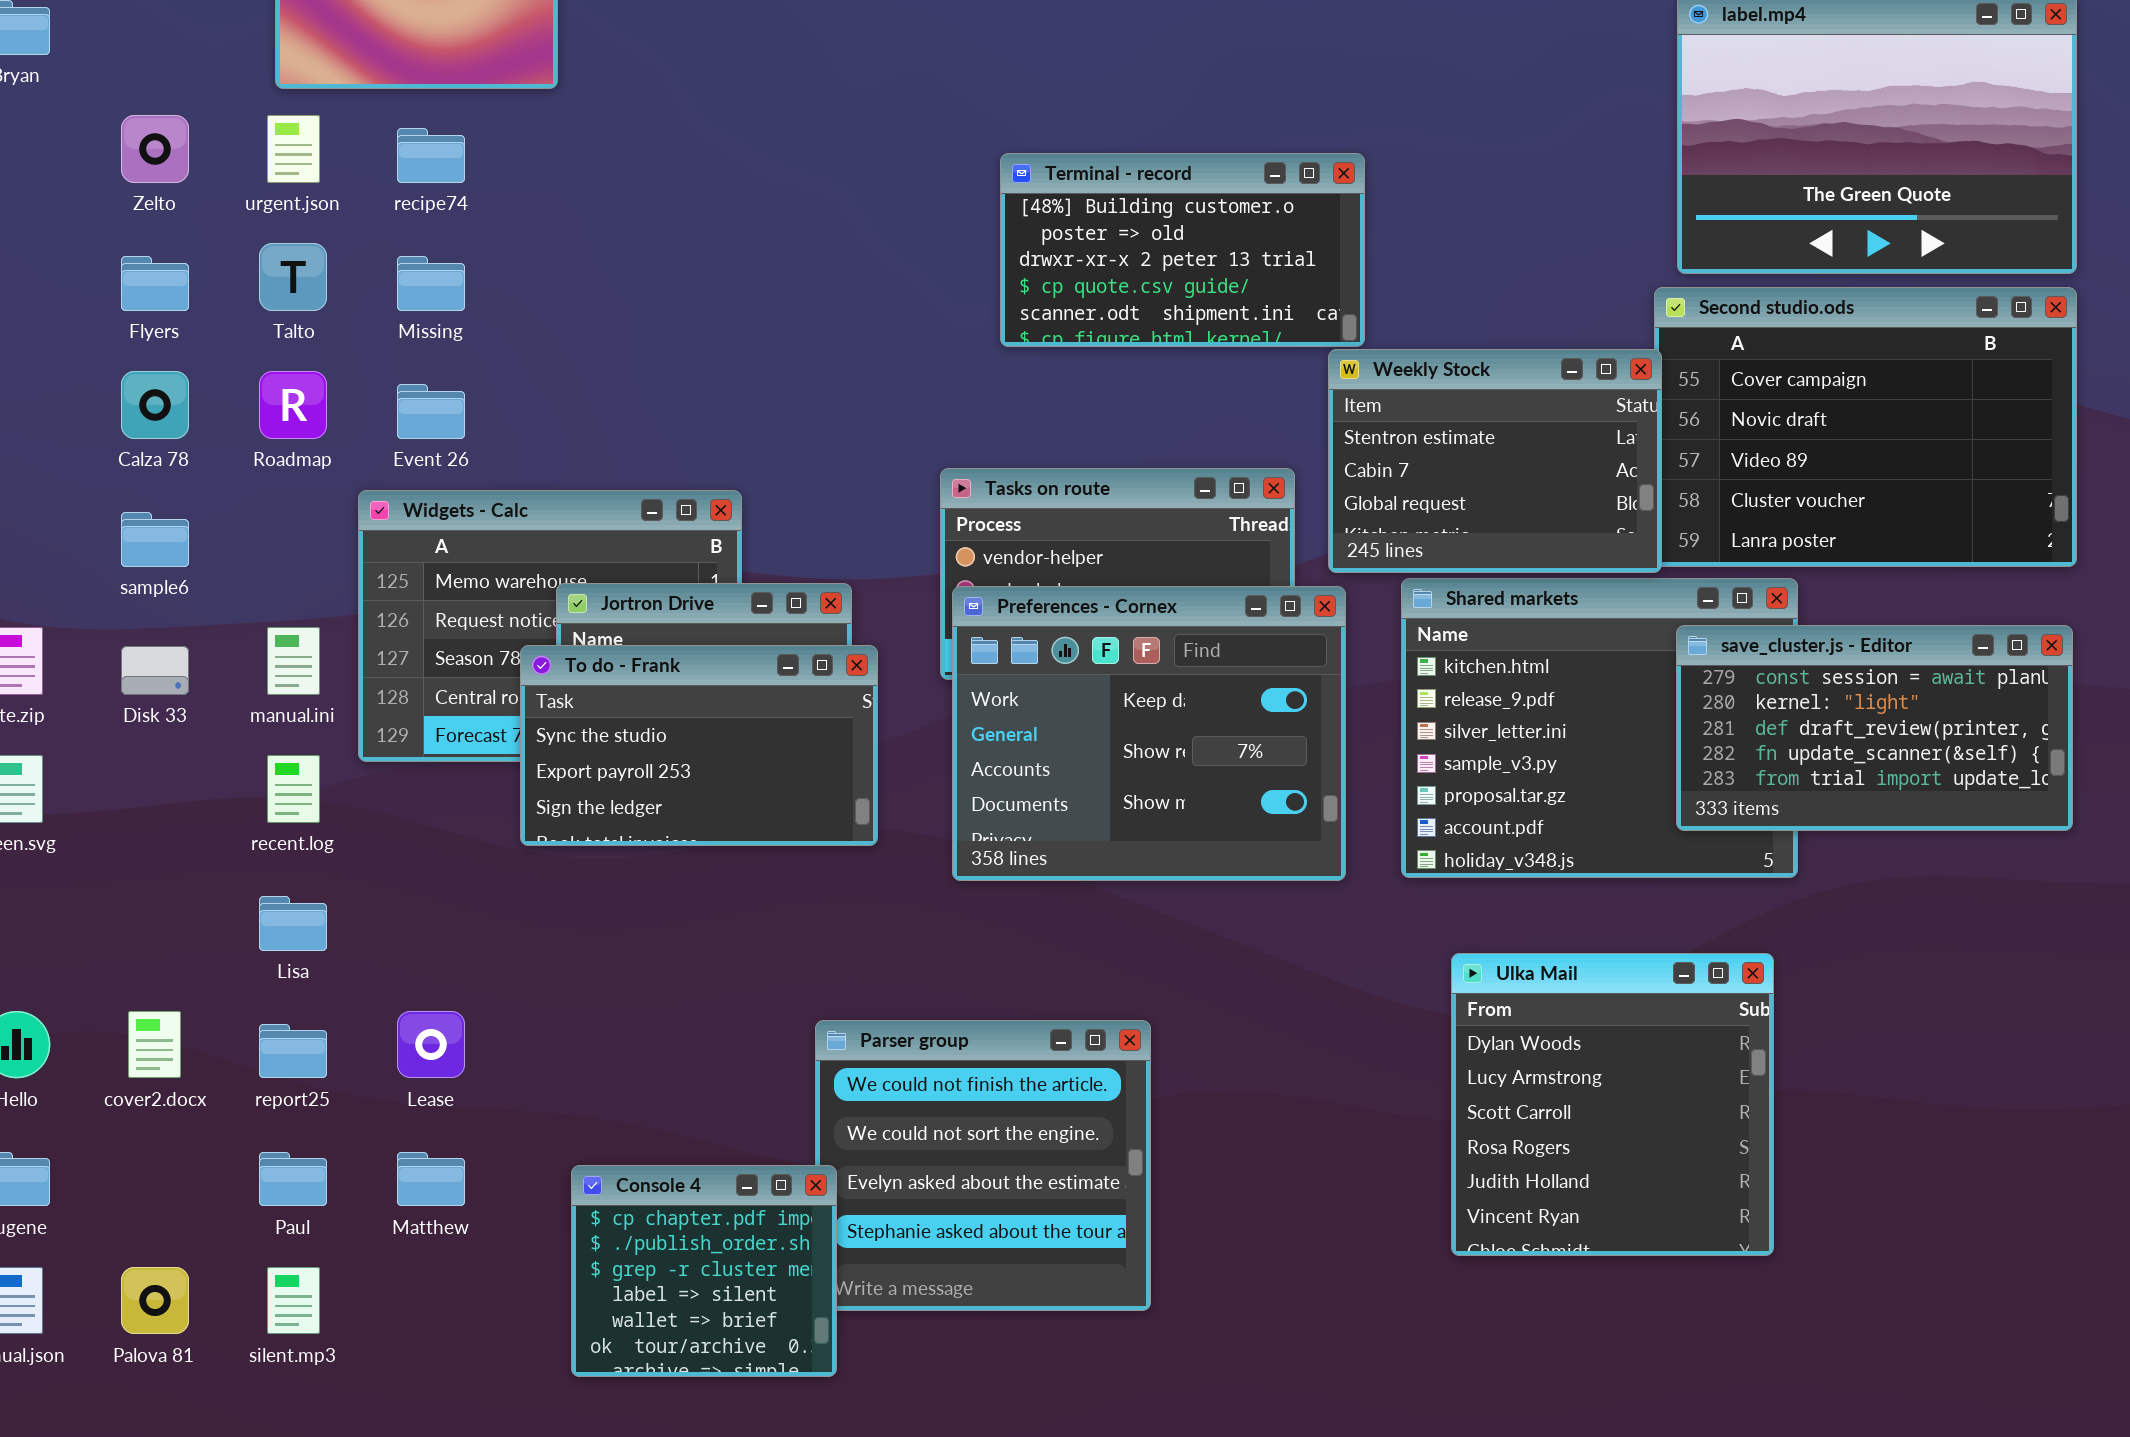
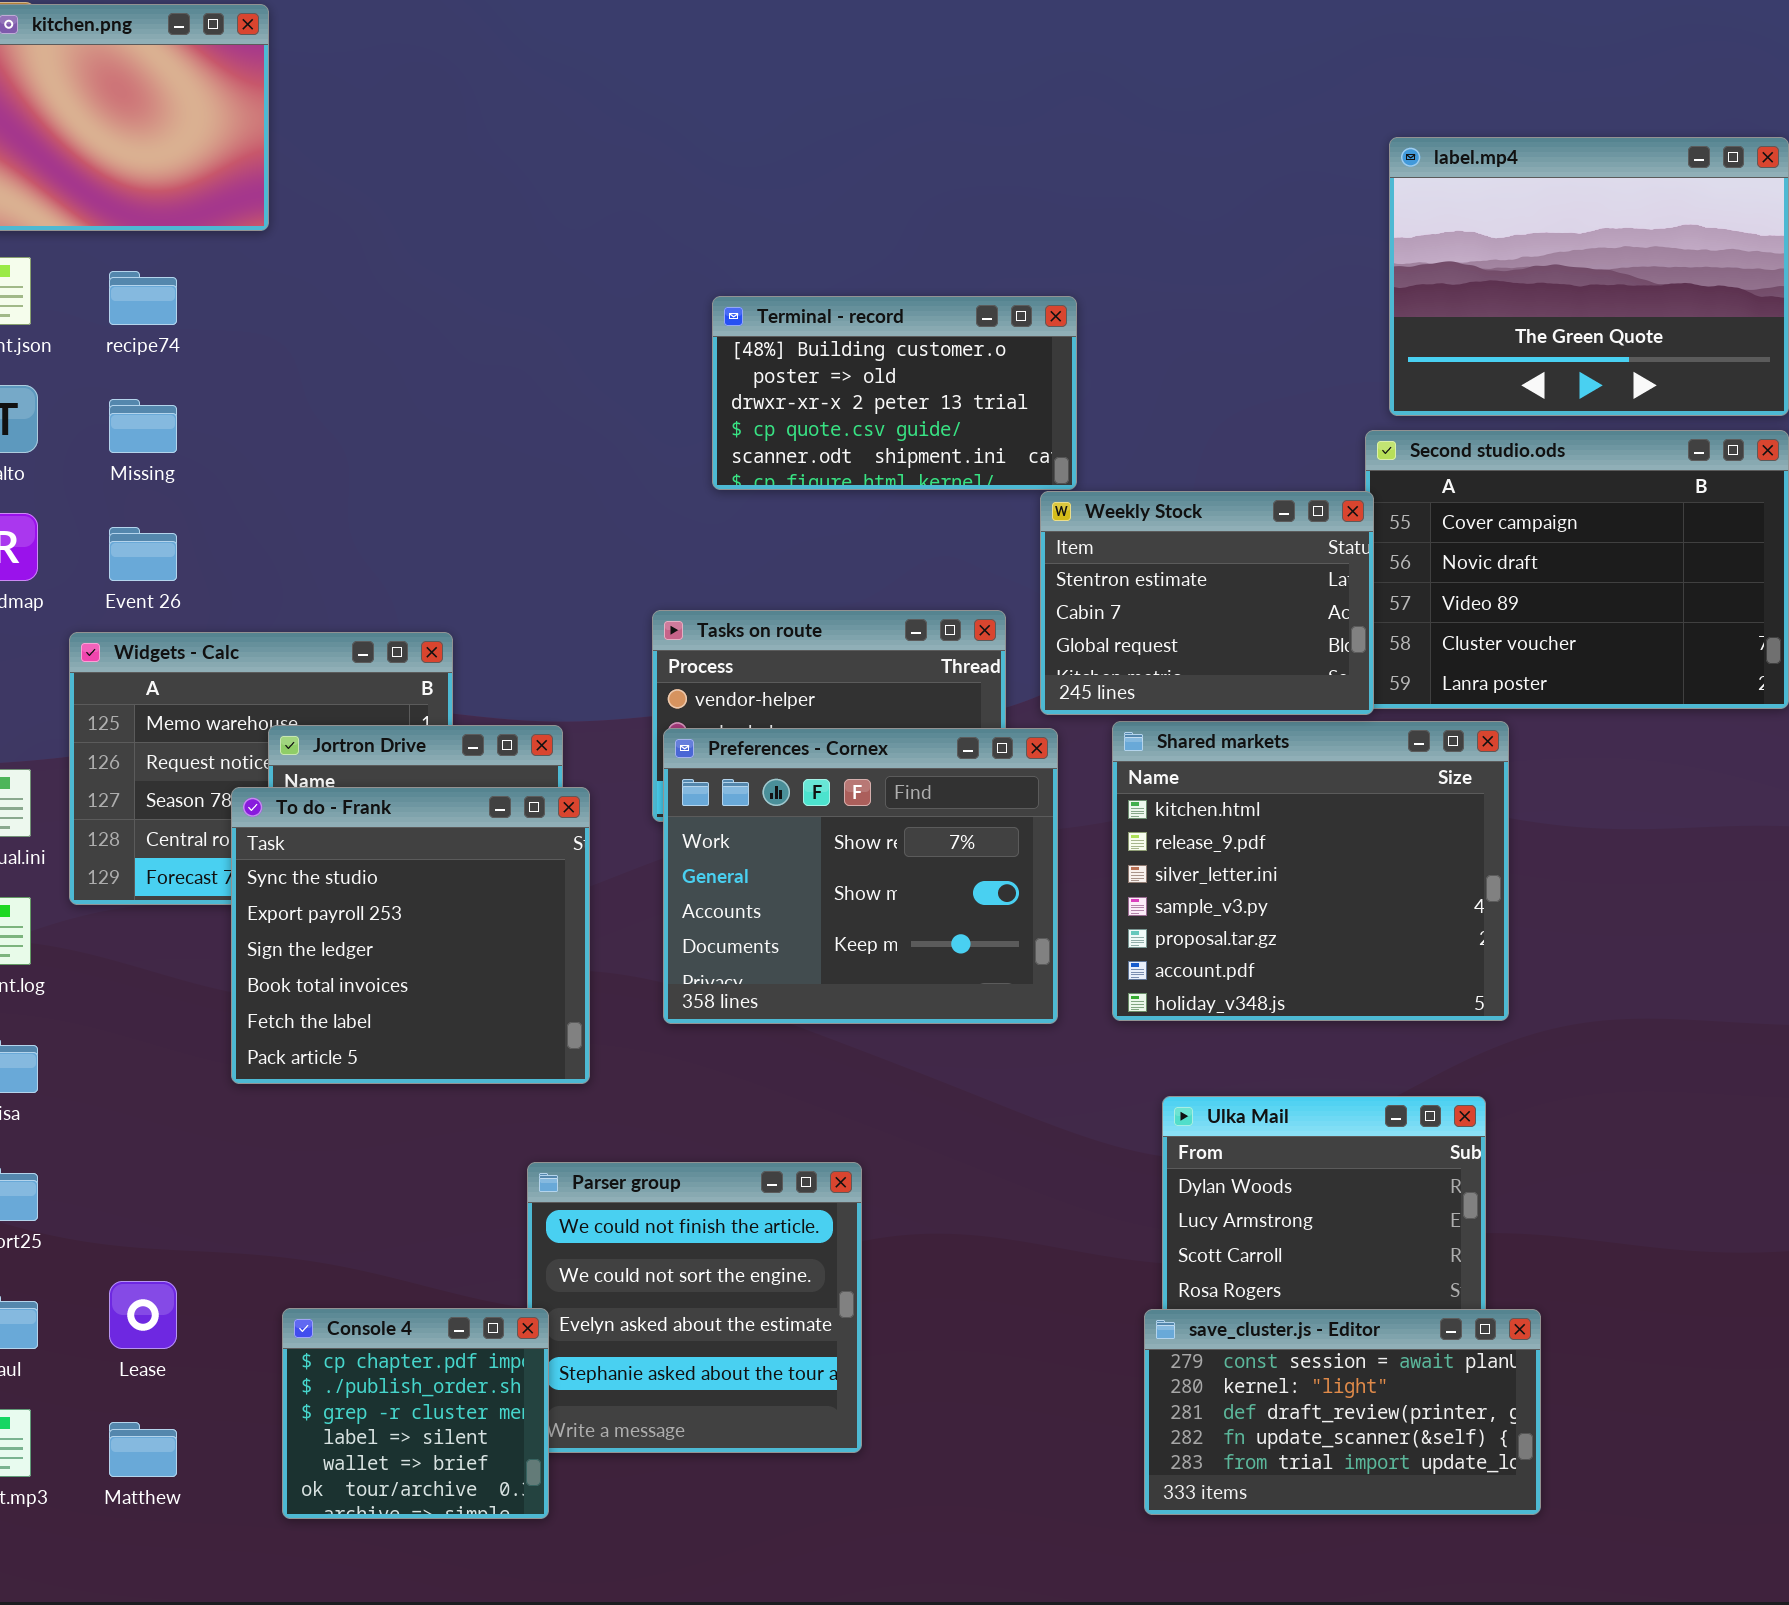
Preferences - Cornex: [952,586,1346,881] -> [663,728,1058,1024], scrolled down 1 row
save_cluster.js - Editor: [1676,625,2073,831] -> [1144,1309,1541,1515], moved
To do - Frank: [520,645,878,846] -> [231,787,590,1084], resized
Lease: [397,1011,465,1078] -> [109,1281,177,1349], moved
Matthew: [397,1152,465,1206] -> [109,1422,177,1477], moved

